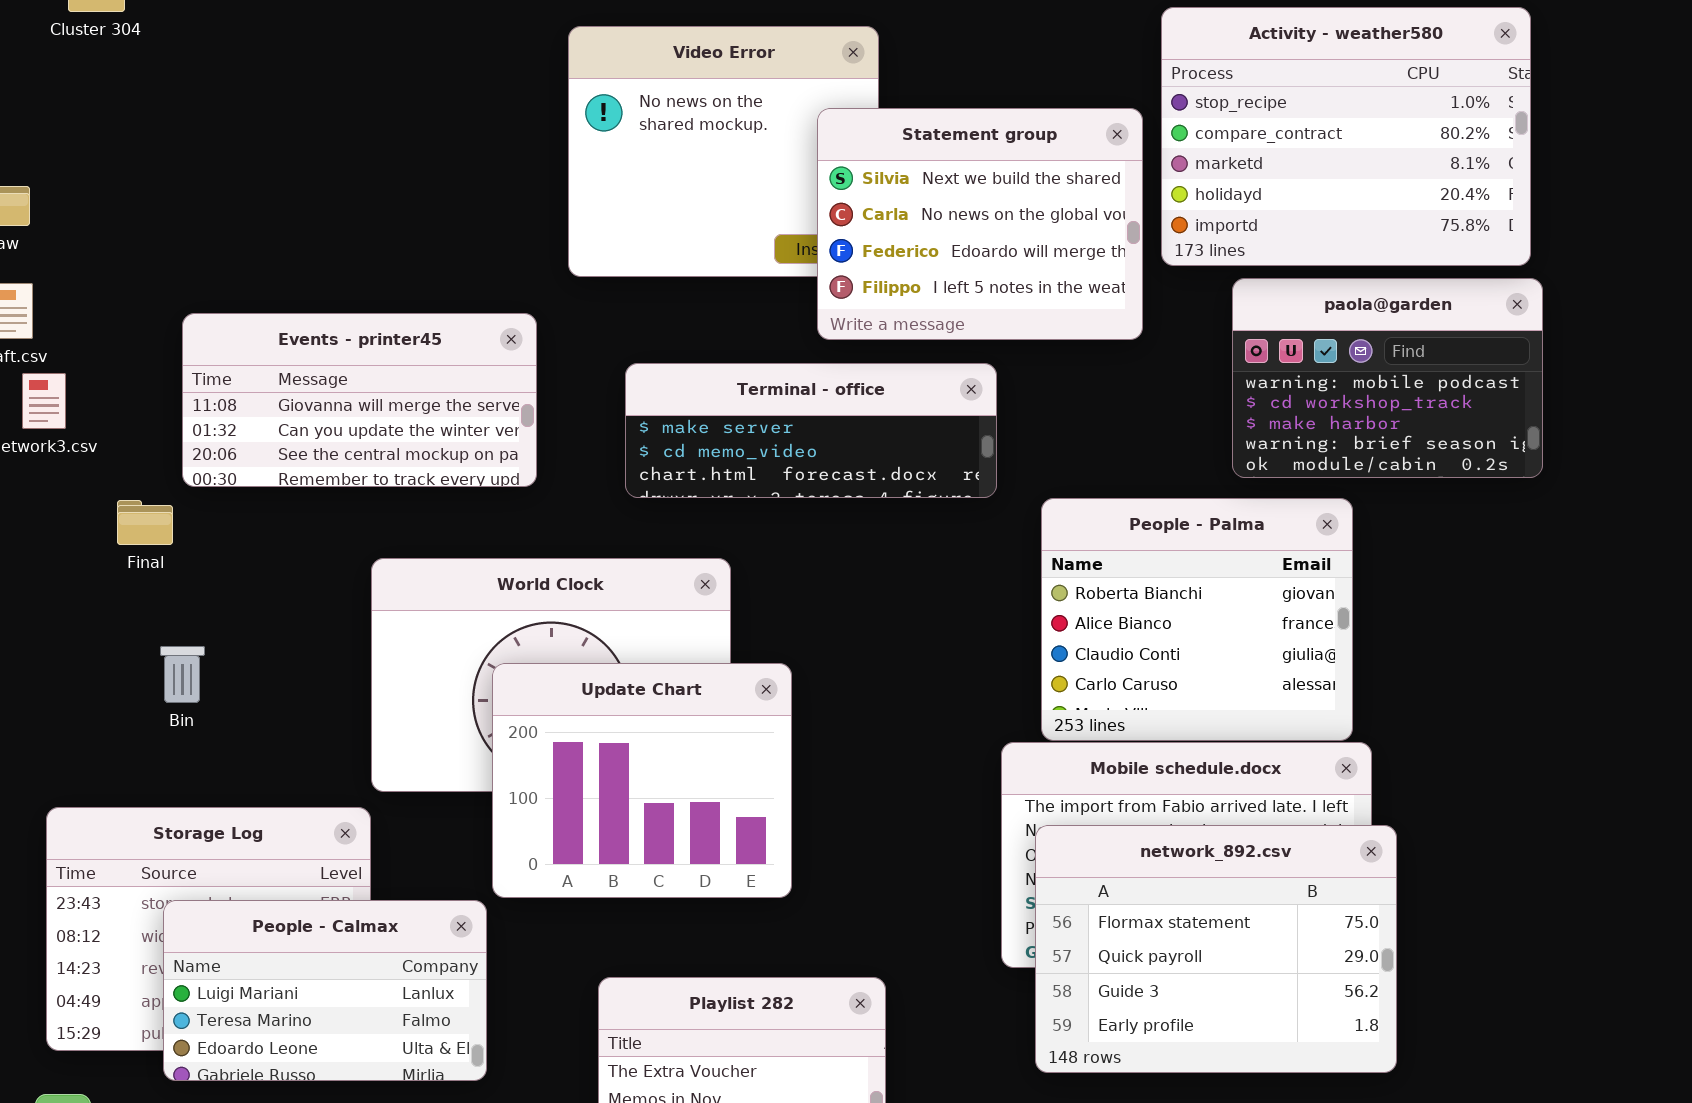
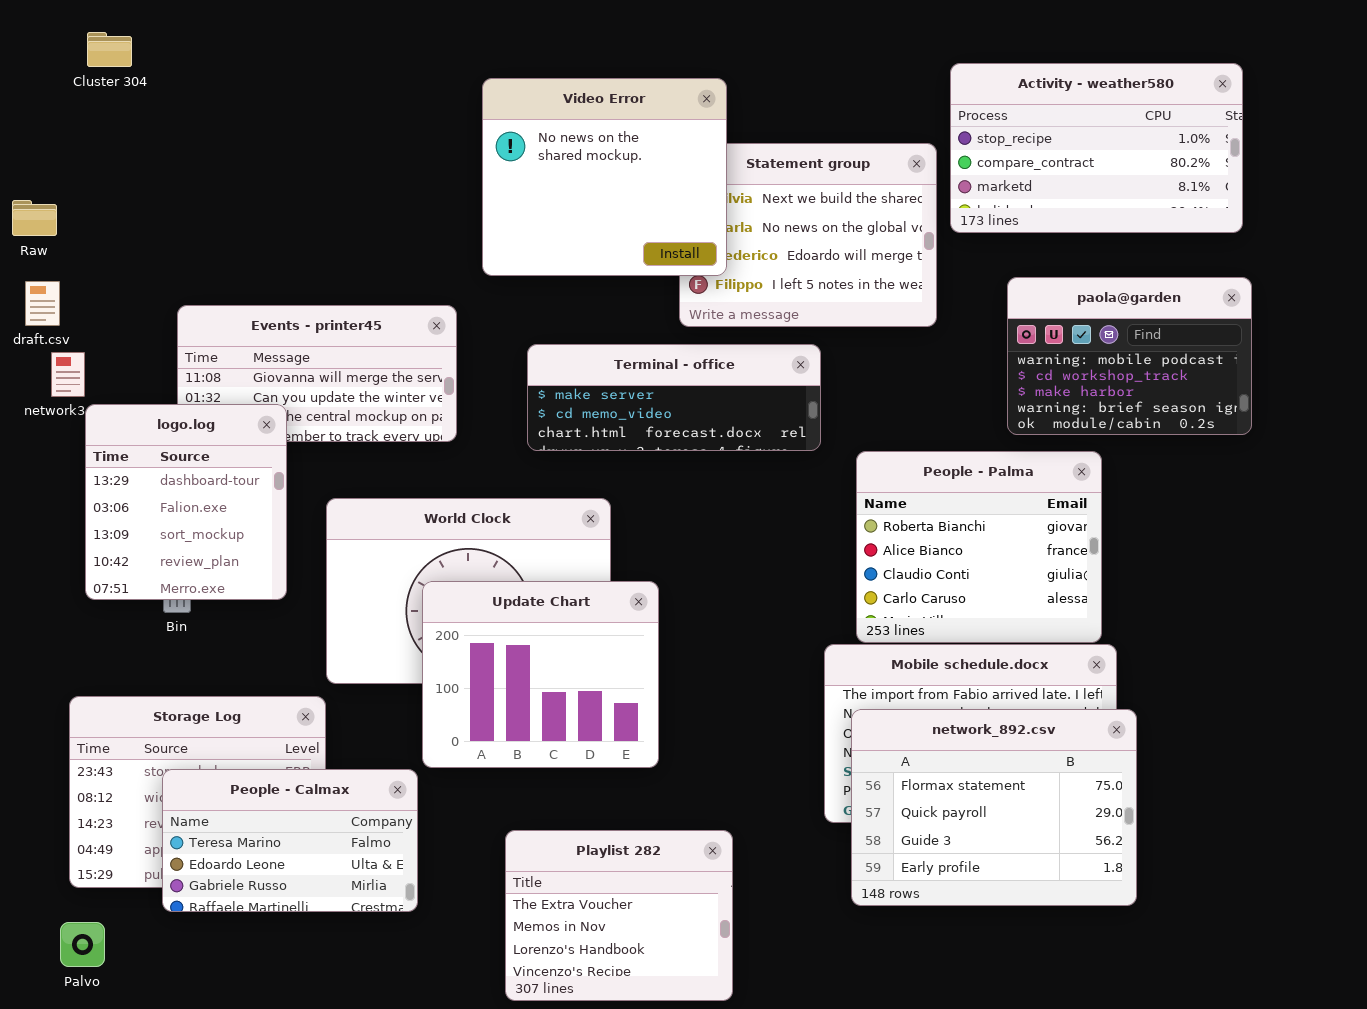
Activity - weather580: [1161,7,1531,266] -> [950,63,1243,233], resized
Video Error: [568,26,879,277] -> [482,78,727,276], raised
logo.log: none -> [85,404,287,600], opened
People - Calmax: [163,900,487,1081] -> [162,769,418,912], scrolled down 1 row

